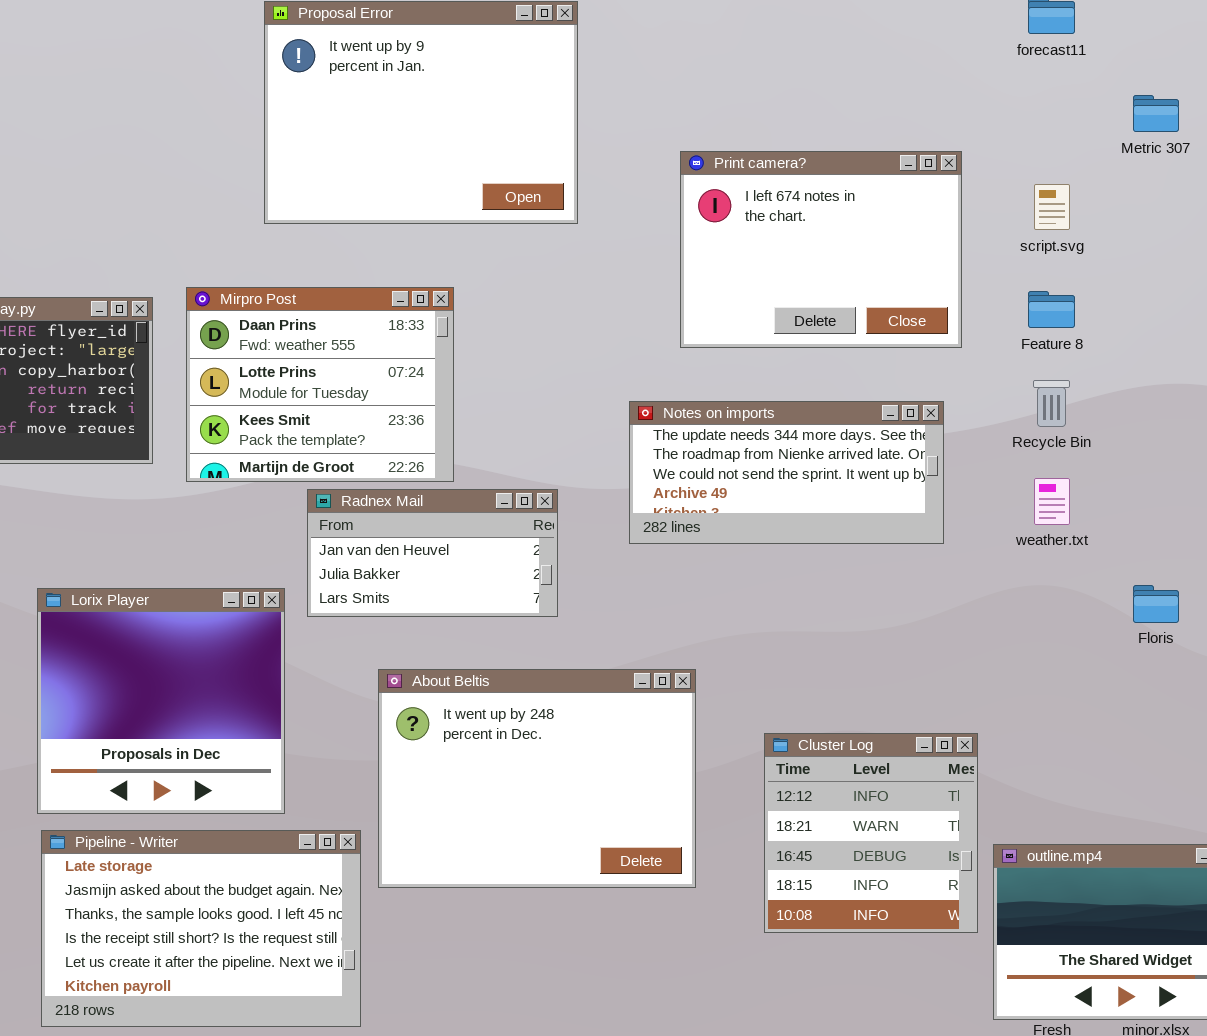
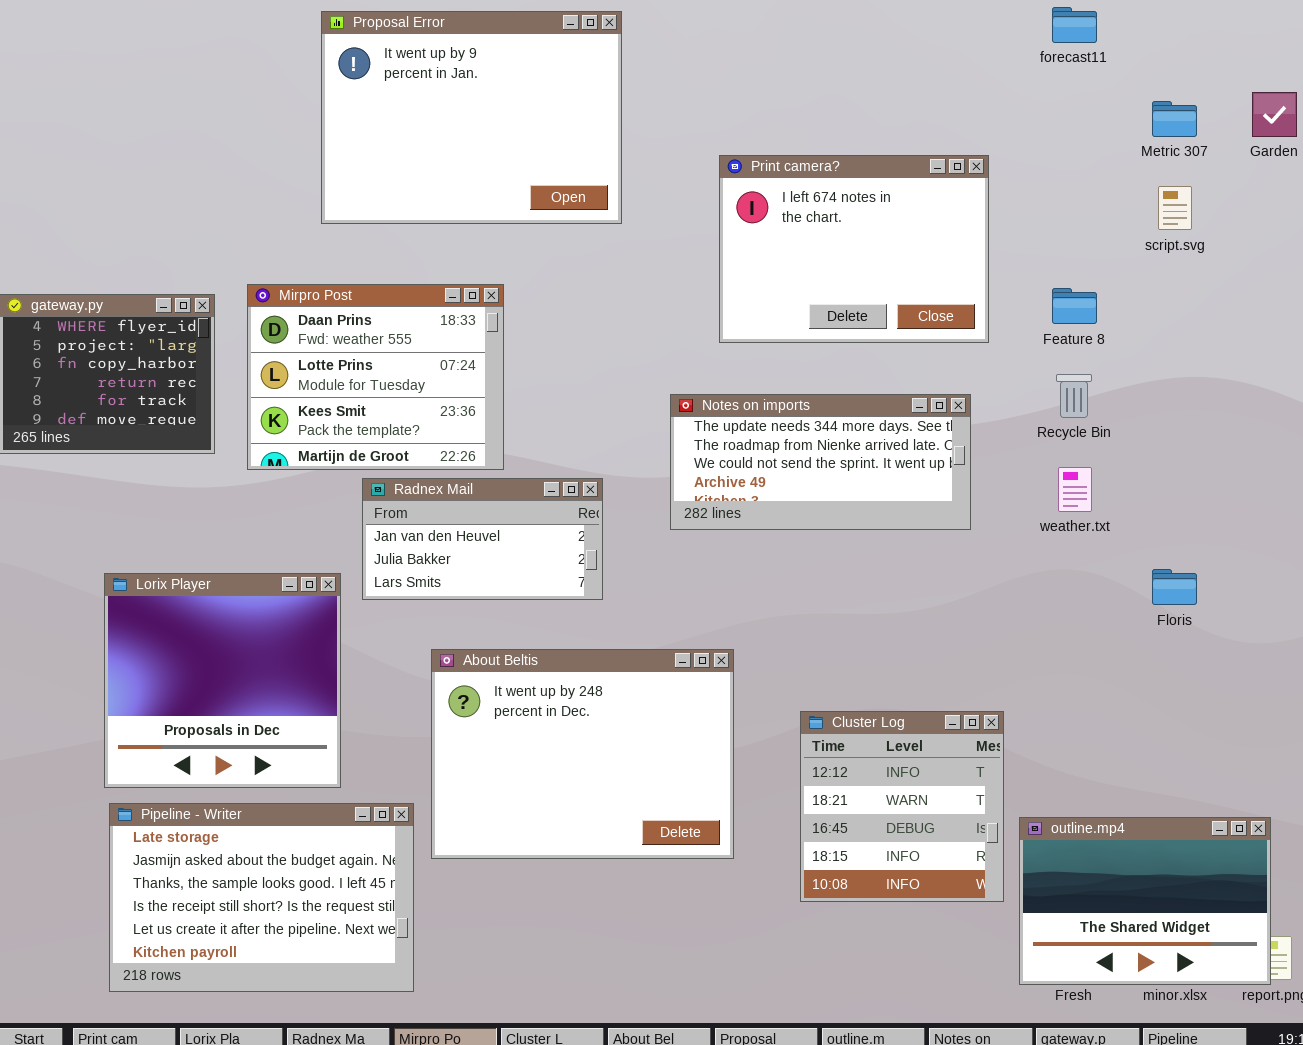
script.svg: [1034,184,1070,230] -> [1158,186,1192,230], moved

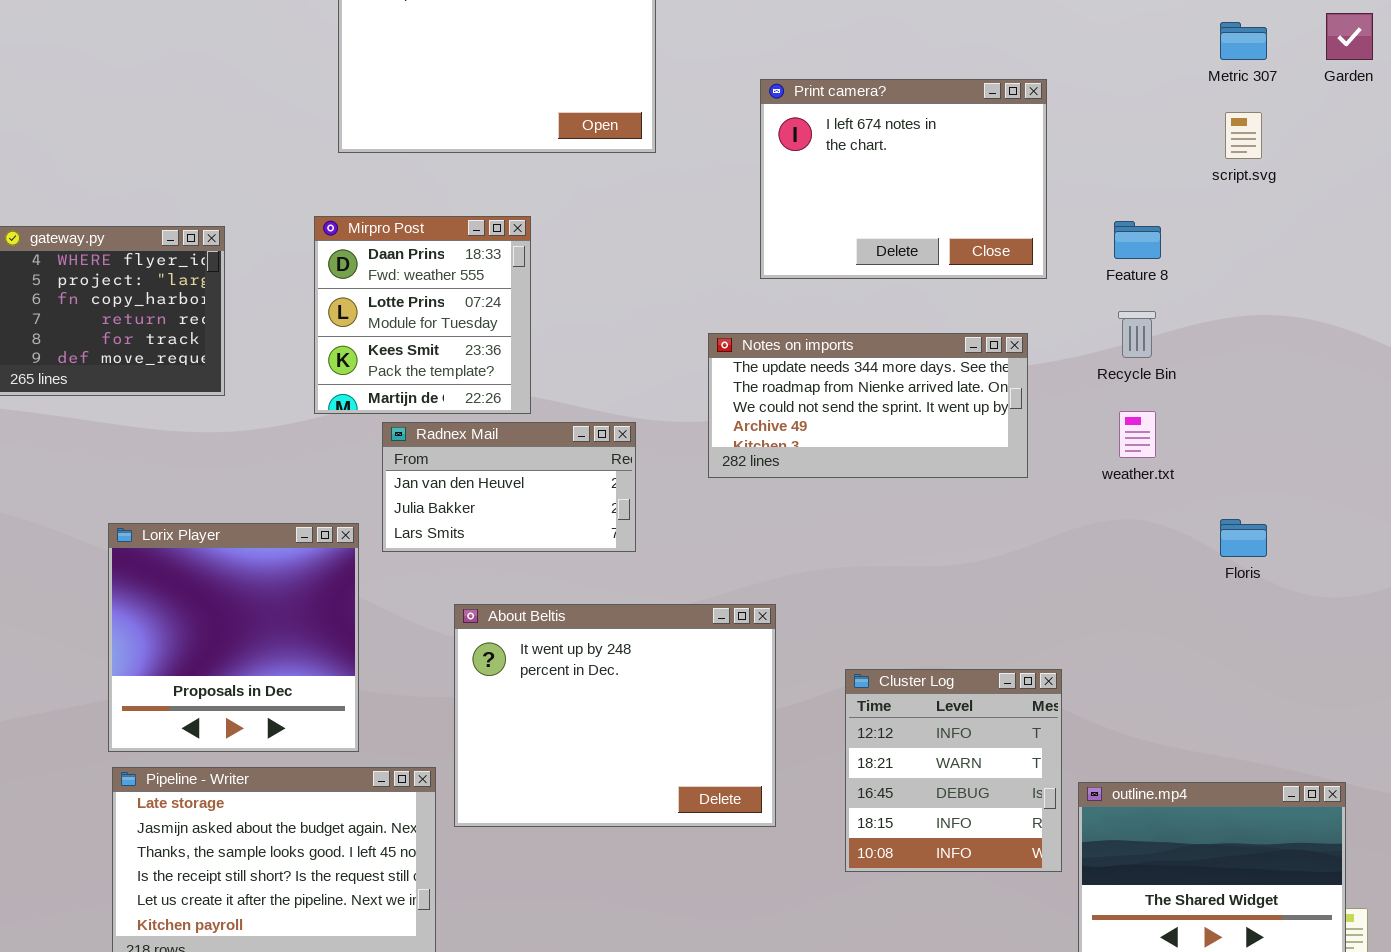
Mirpro Post: [247,284,504,470] -> [314,216,531,414], resized

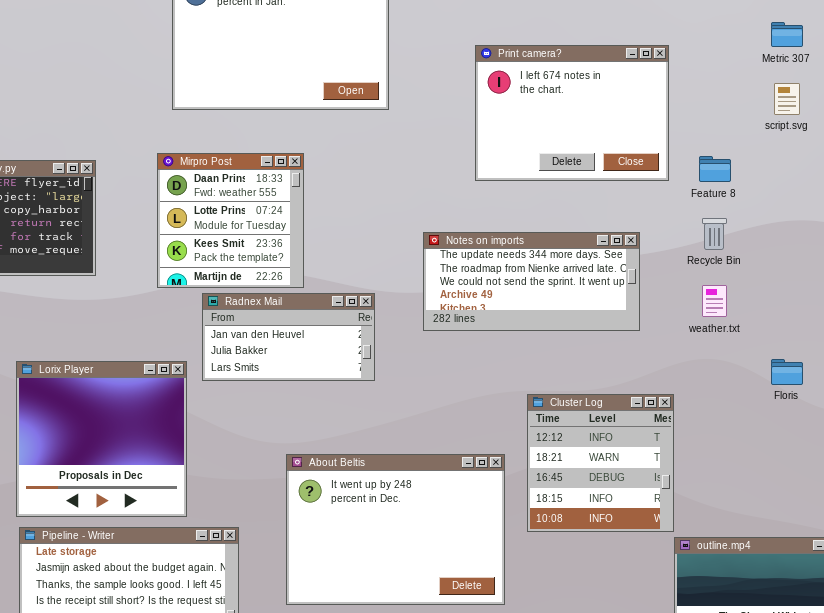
Print camera?: [760,79,1047,279] -> [475,45,669,181], moved
About Beltis: [454,604,776,827] -> [286,454,505,605], moved
Cluster Log: [845,669,1062,872] -> [527,394,674,532], moved

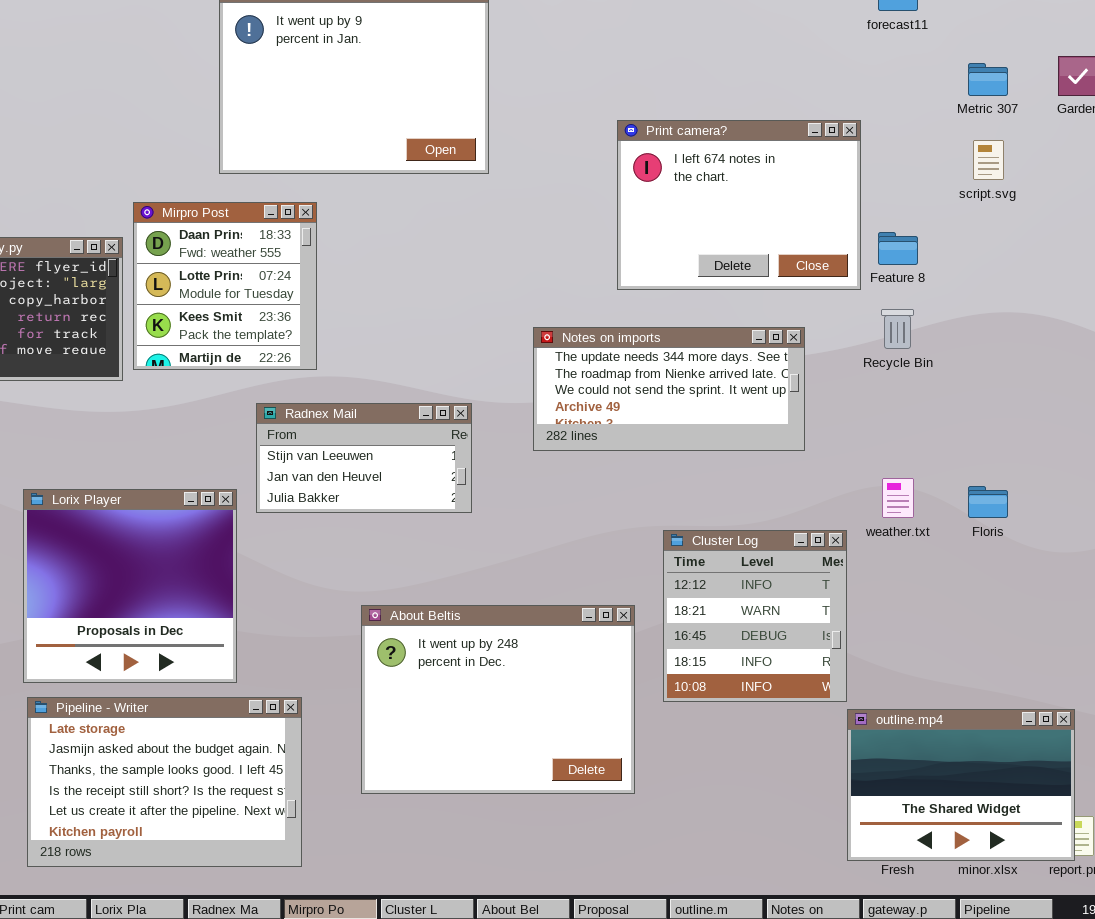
Print camera?: [475,45,669,181] -> [617,120,861,290], moved
Mirpro Post: [157,153,304,288] -> [133,202,317,370], moved
weather.txt: [702,285,727,317] -> [882,478,914,518], moved
Radnex Mail: [202,293,375,381] -> [256,403,472,513], scrolled up 1 row

